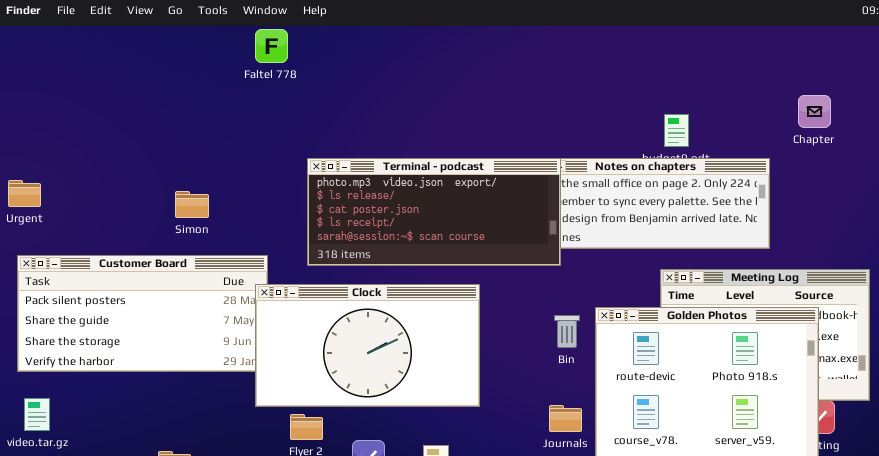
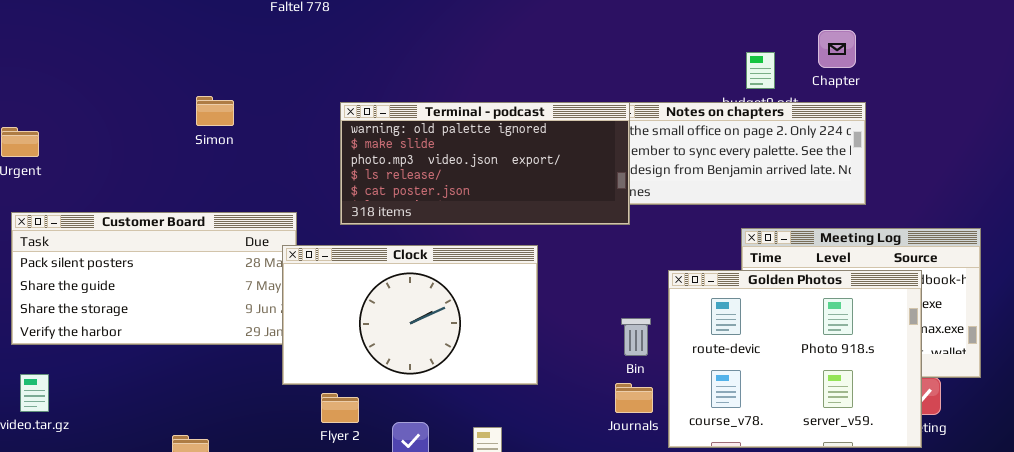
Chapter: [798,95,831,128] -> [818,30,856,68], moved
Terminal - podcast: [307,158,561,266] -> [340,102,630,225], scrolled up 2 rows
Simon: [175,191,209,218] -> [196,96,234,126], moved
Bin: [554,315,580,348] -> [621,318,651,356], moved

